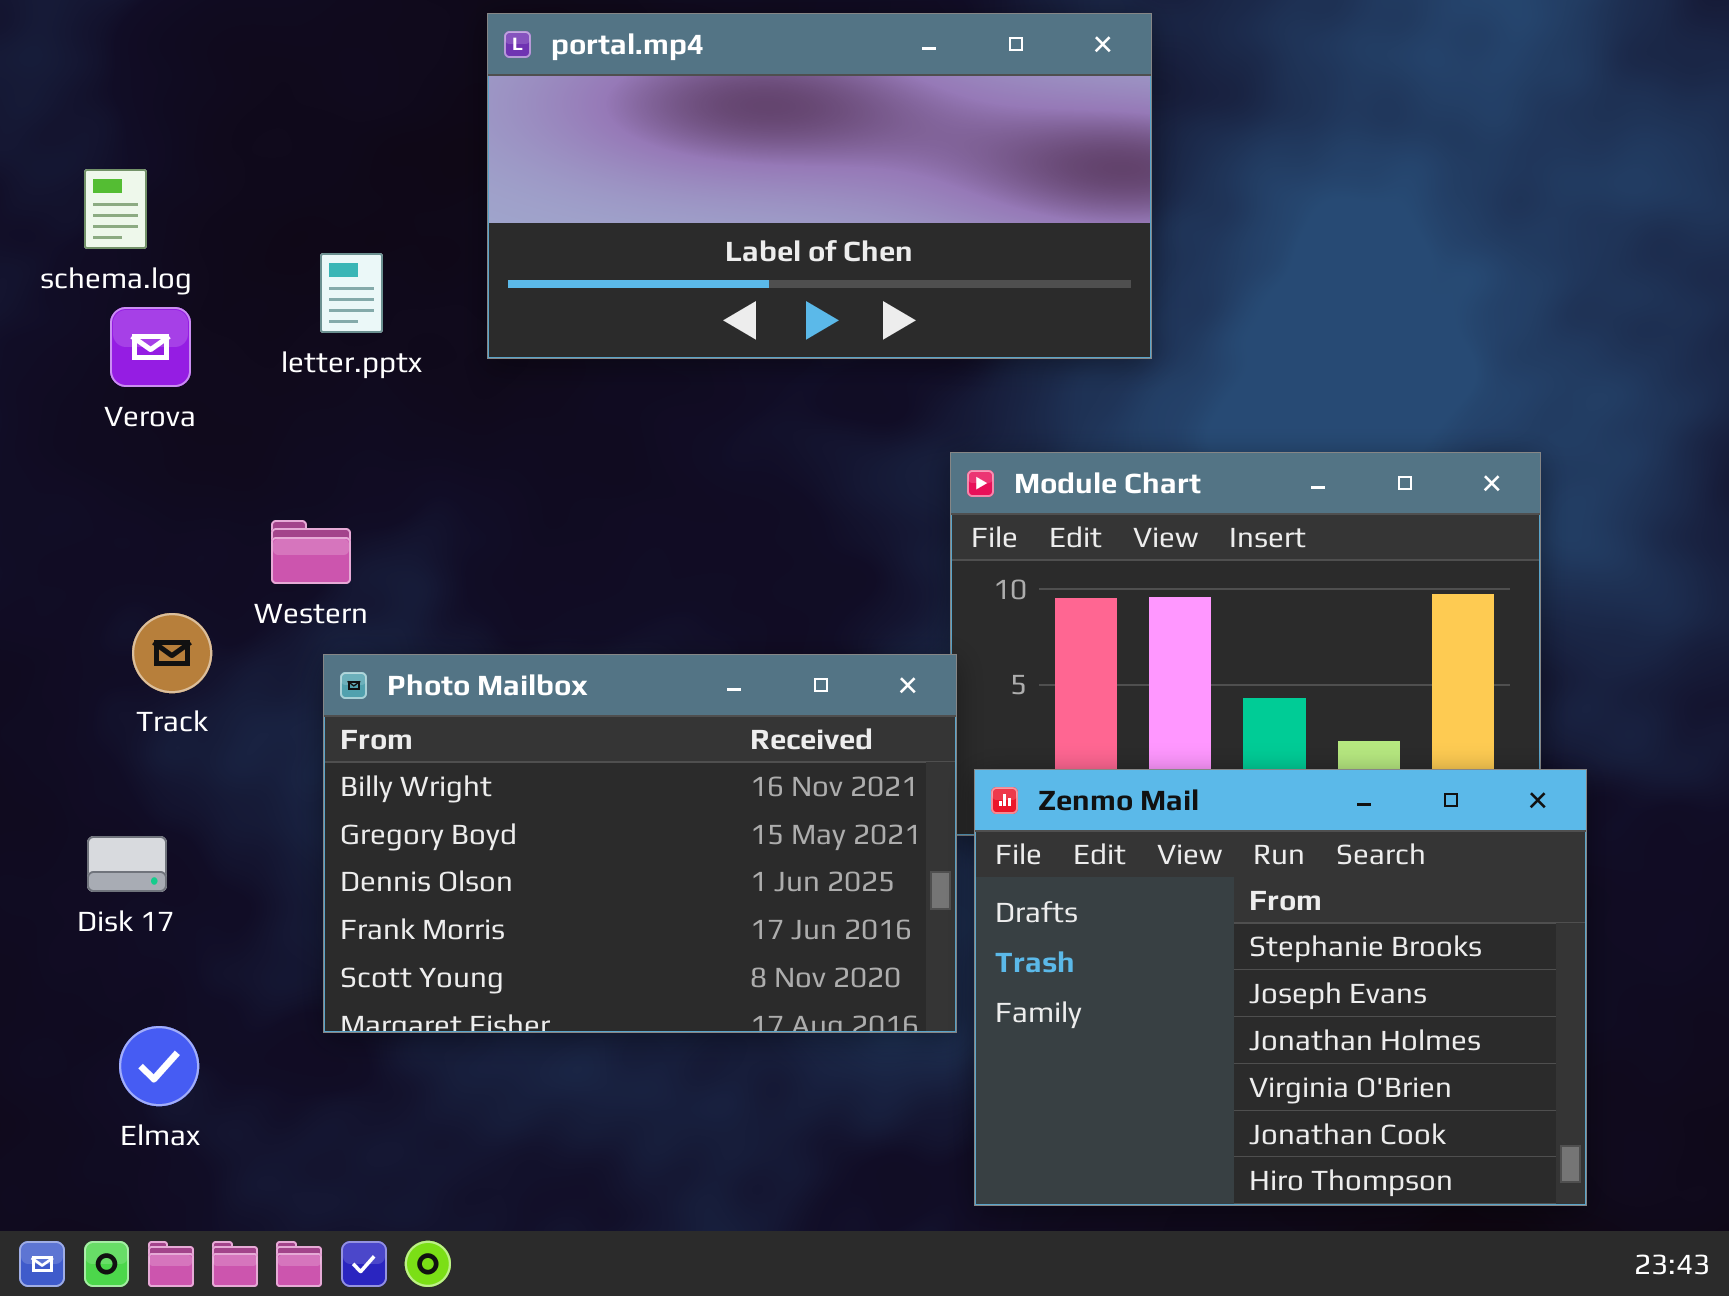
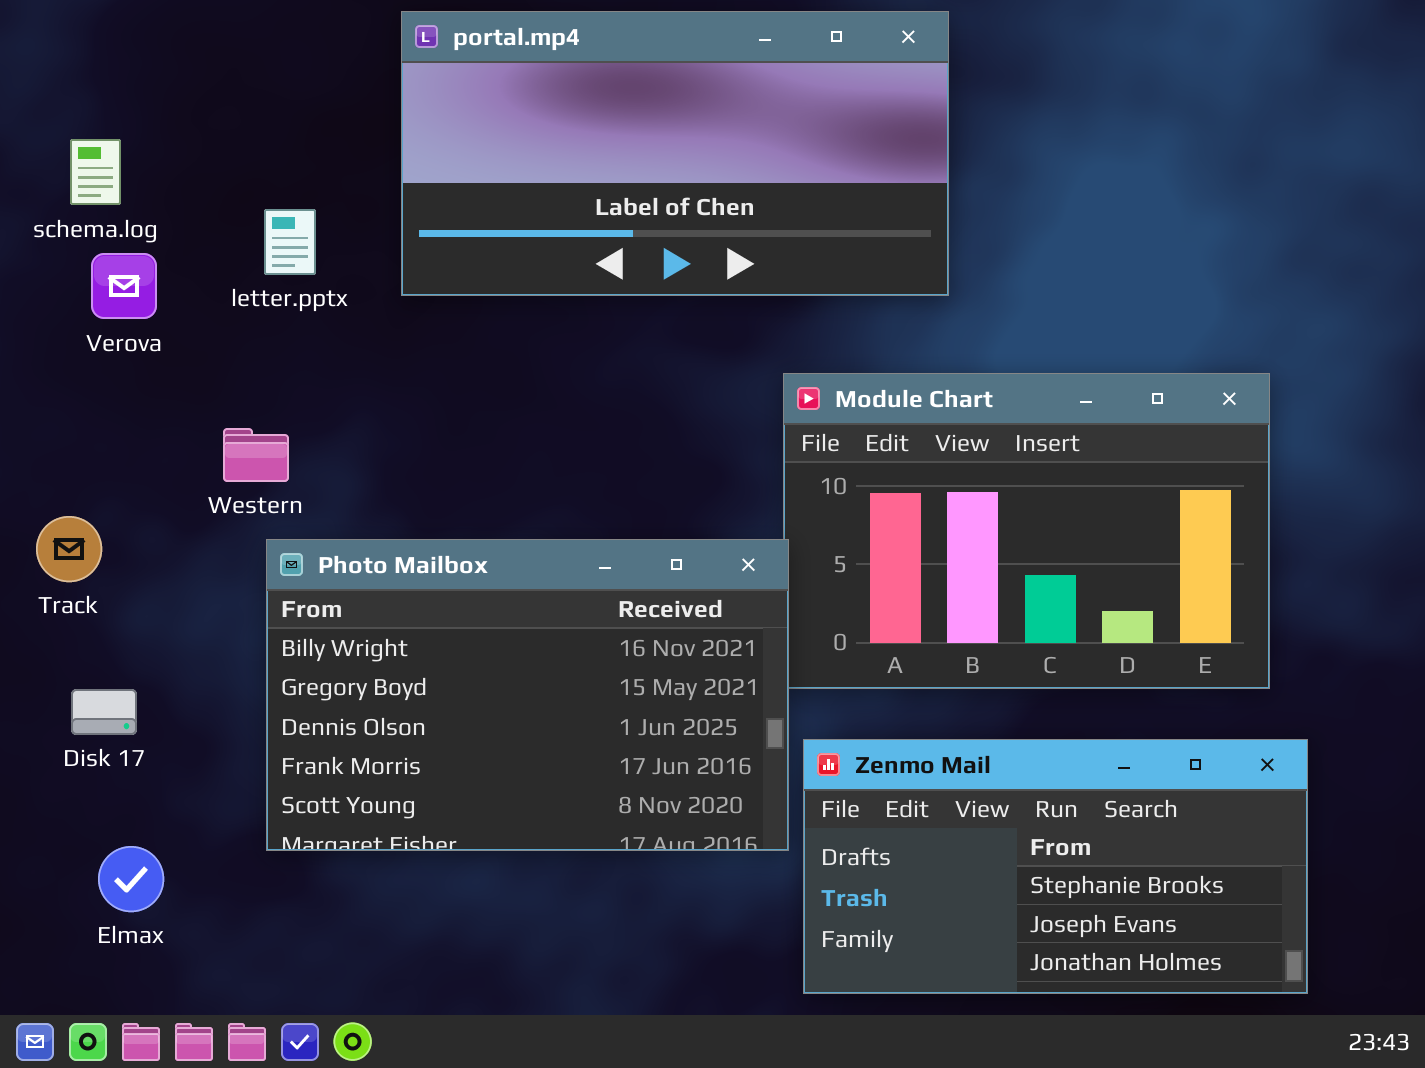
Track: [132,613,212,693] -> [36,516,102,582], moved
Zenmo Mail: [974,769,1587,1206] -> [803,739,1308,994], resized

